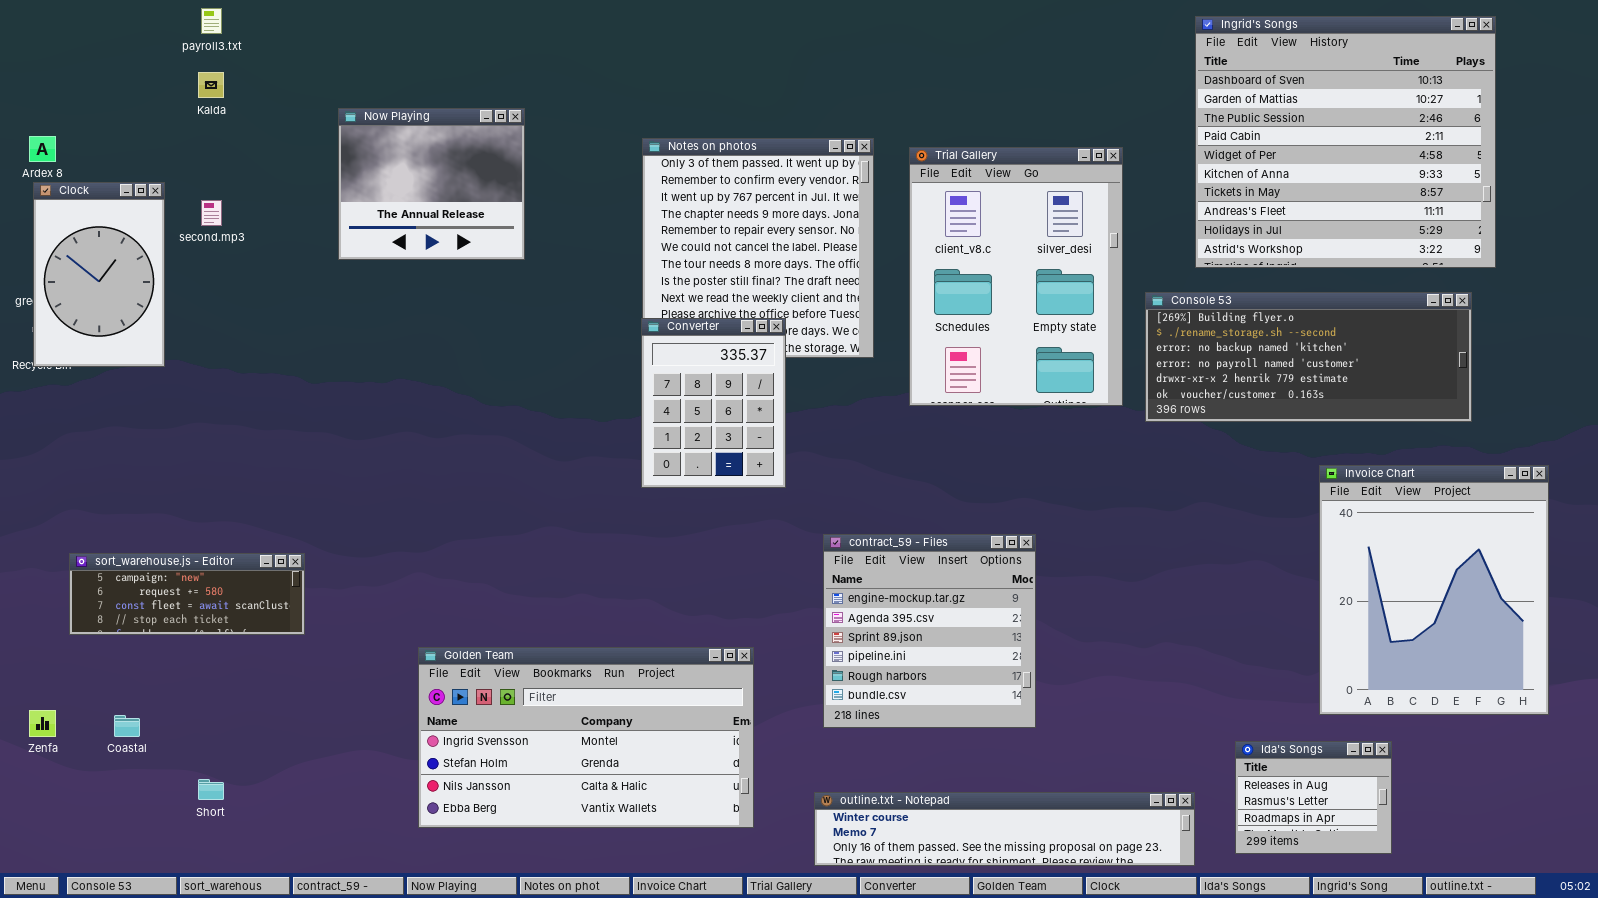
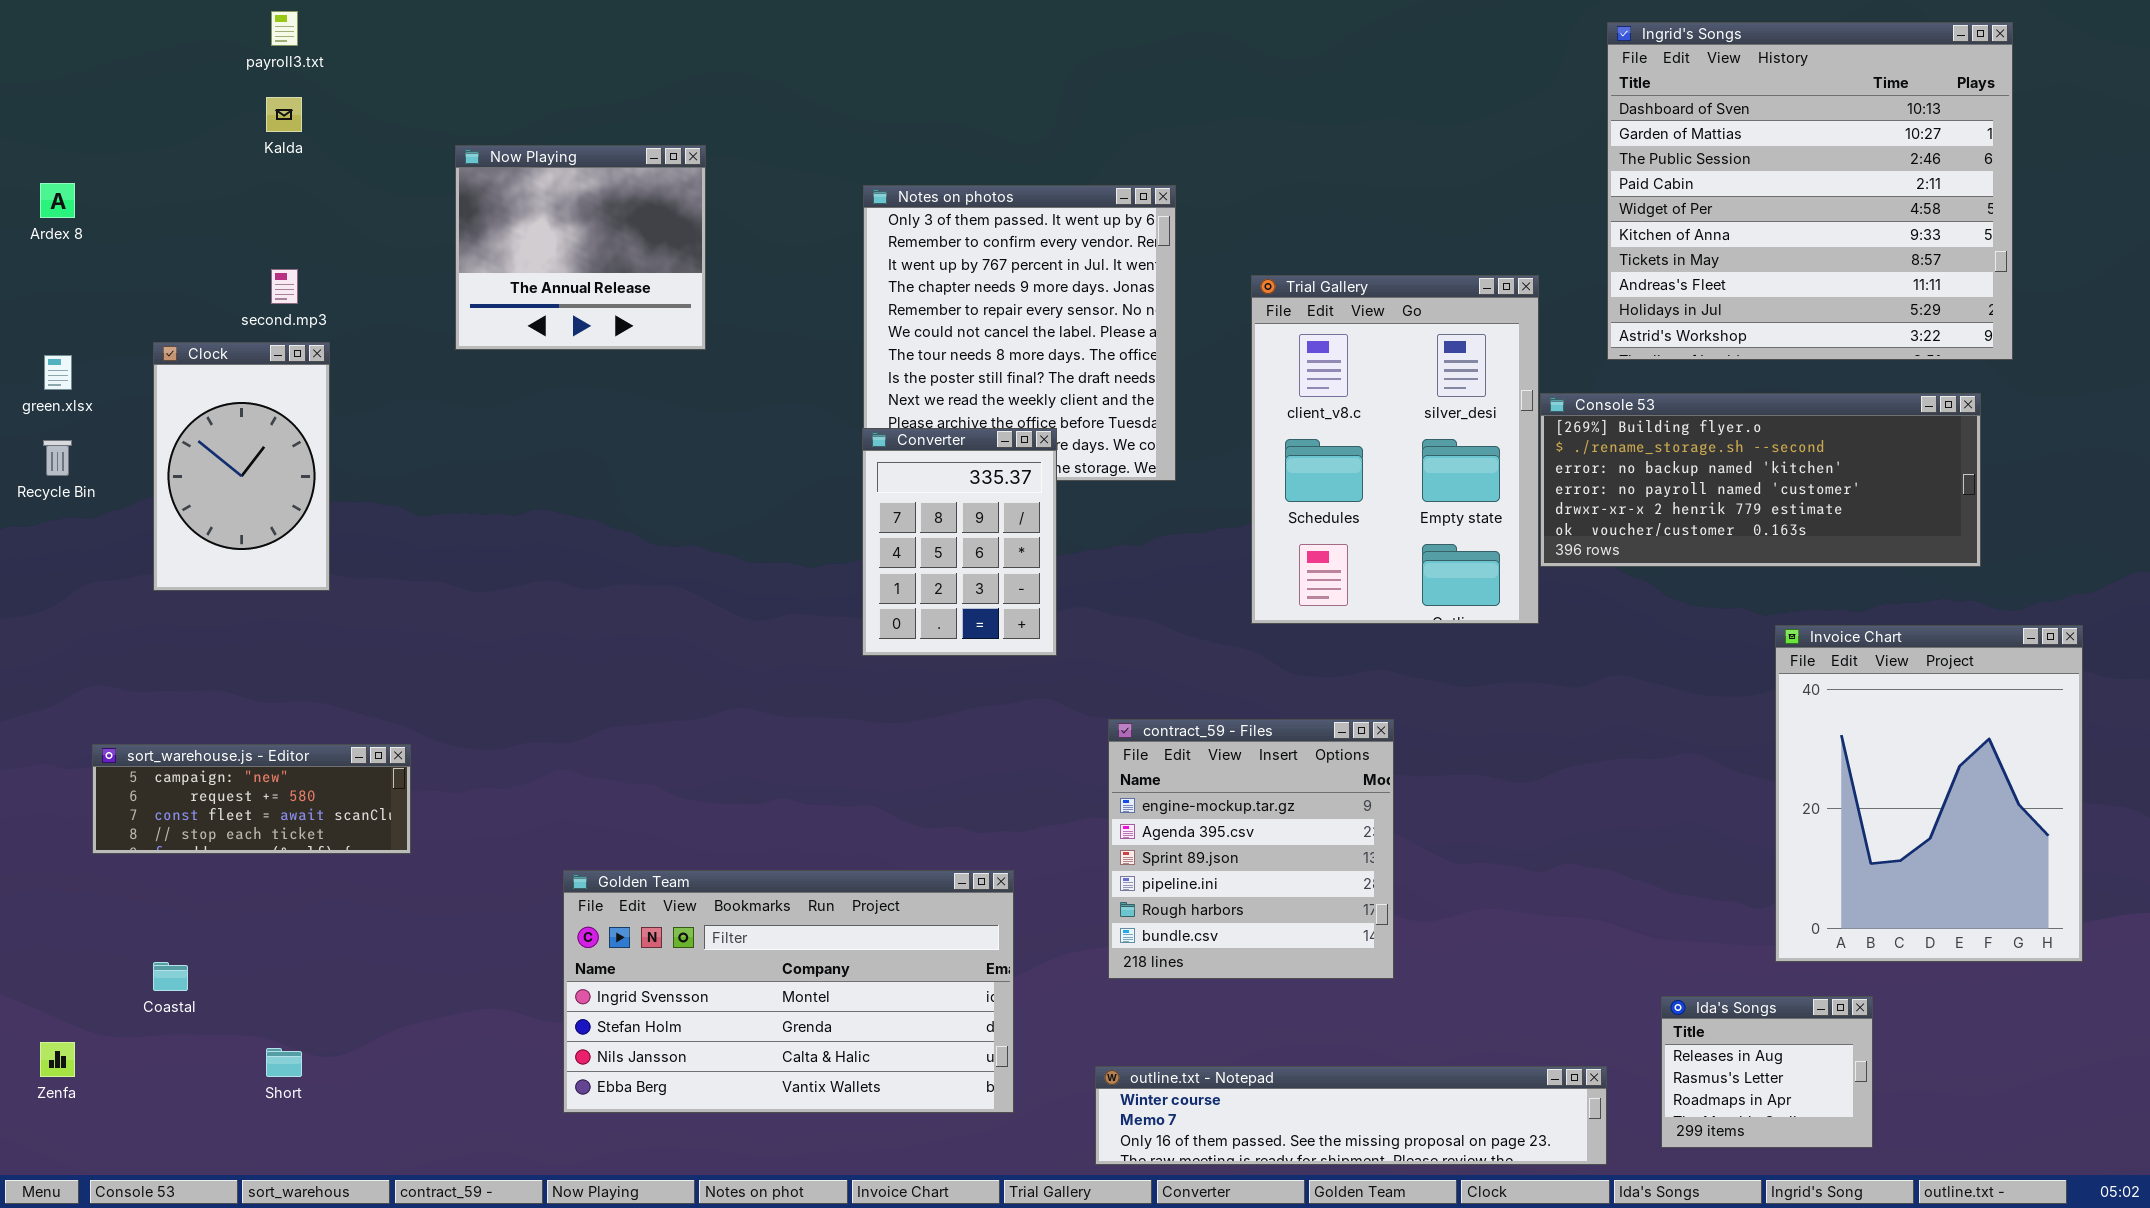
Trial Gallery: [909,147,1123,406] -> [1251,275,1539,624], moved
Clock: [33,182,165,367] -> [153,342,330,591], moved
Zenfa: [29,710,56,737] -> [40,1042,75,1077], moved

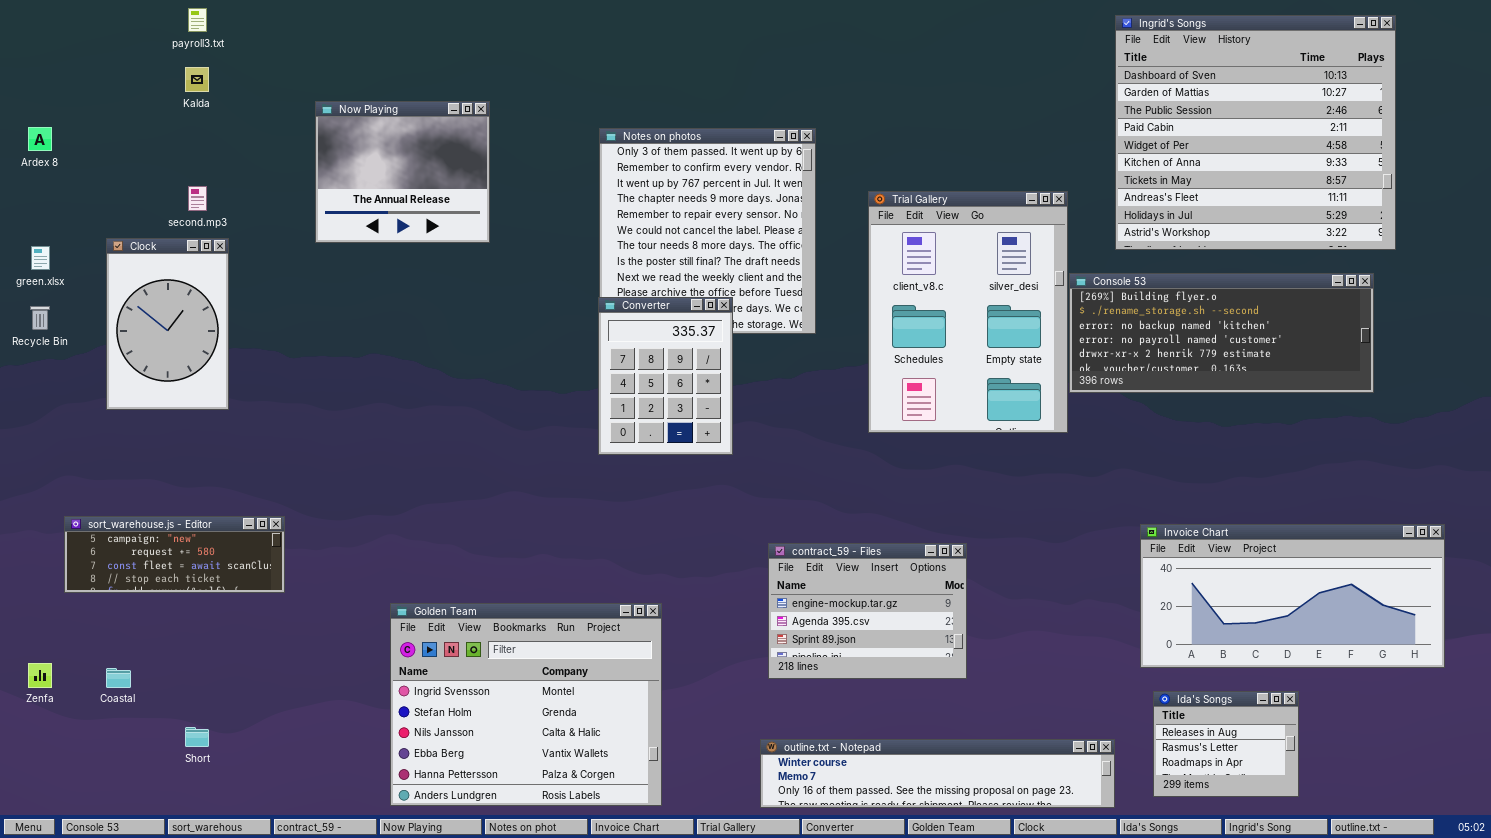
Invoice Chart: [1775,625,2083,962] -> [1140,524,1445,668], resized
contract_59 - Files: [1108,719,1394,979] -> [768,543,967,679], resized
Golden Team: [563,870,1014,1113] -> [390,603,662,806], resized
Zenfa: [40,1042,75,1077] -> [28,663,52,688], moved

